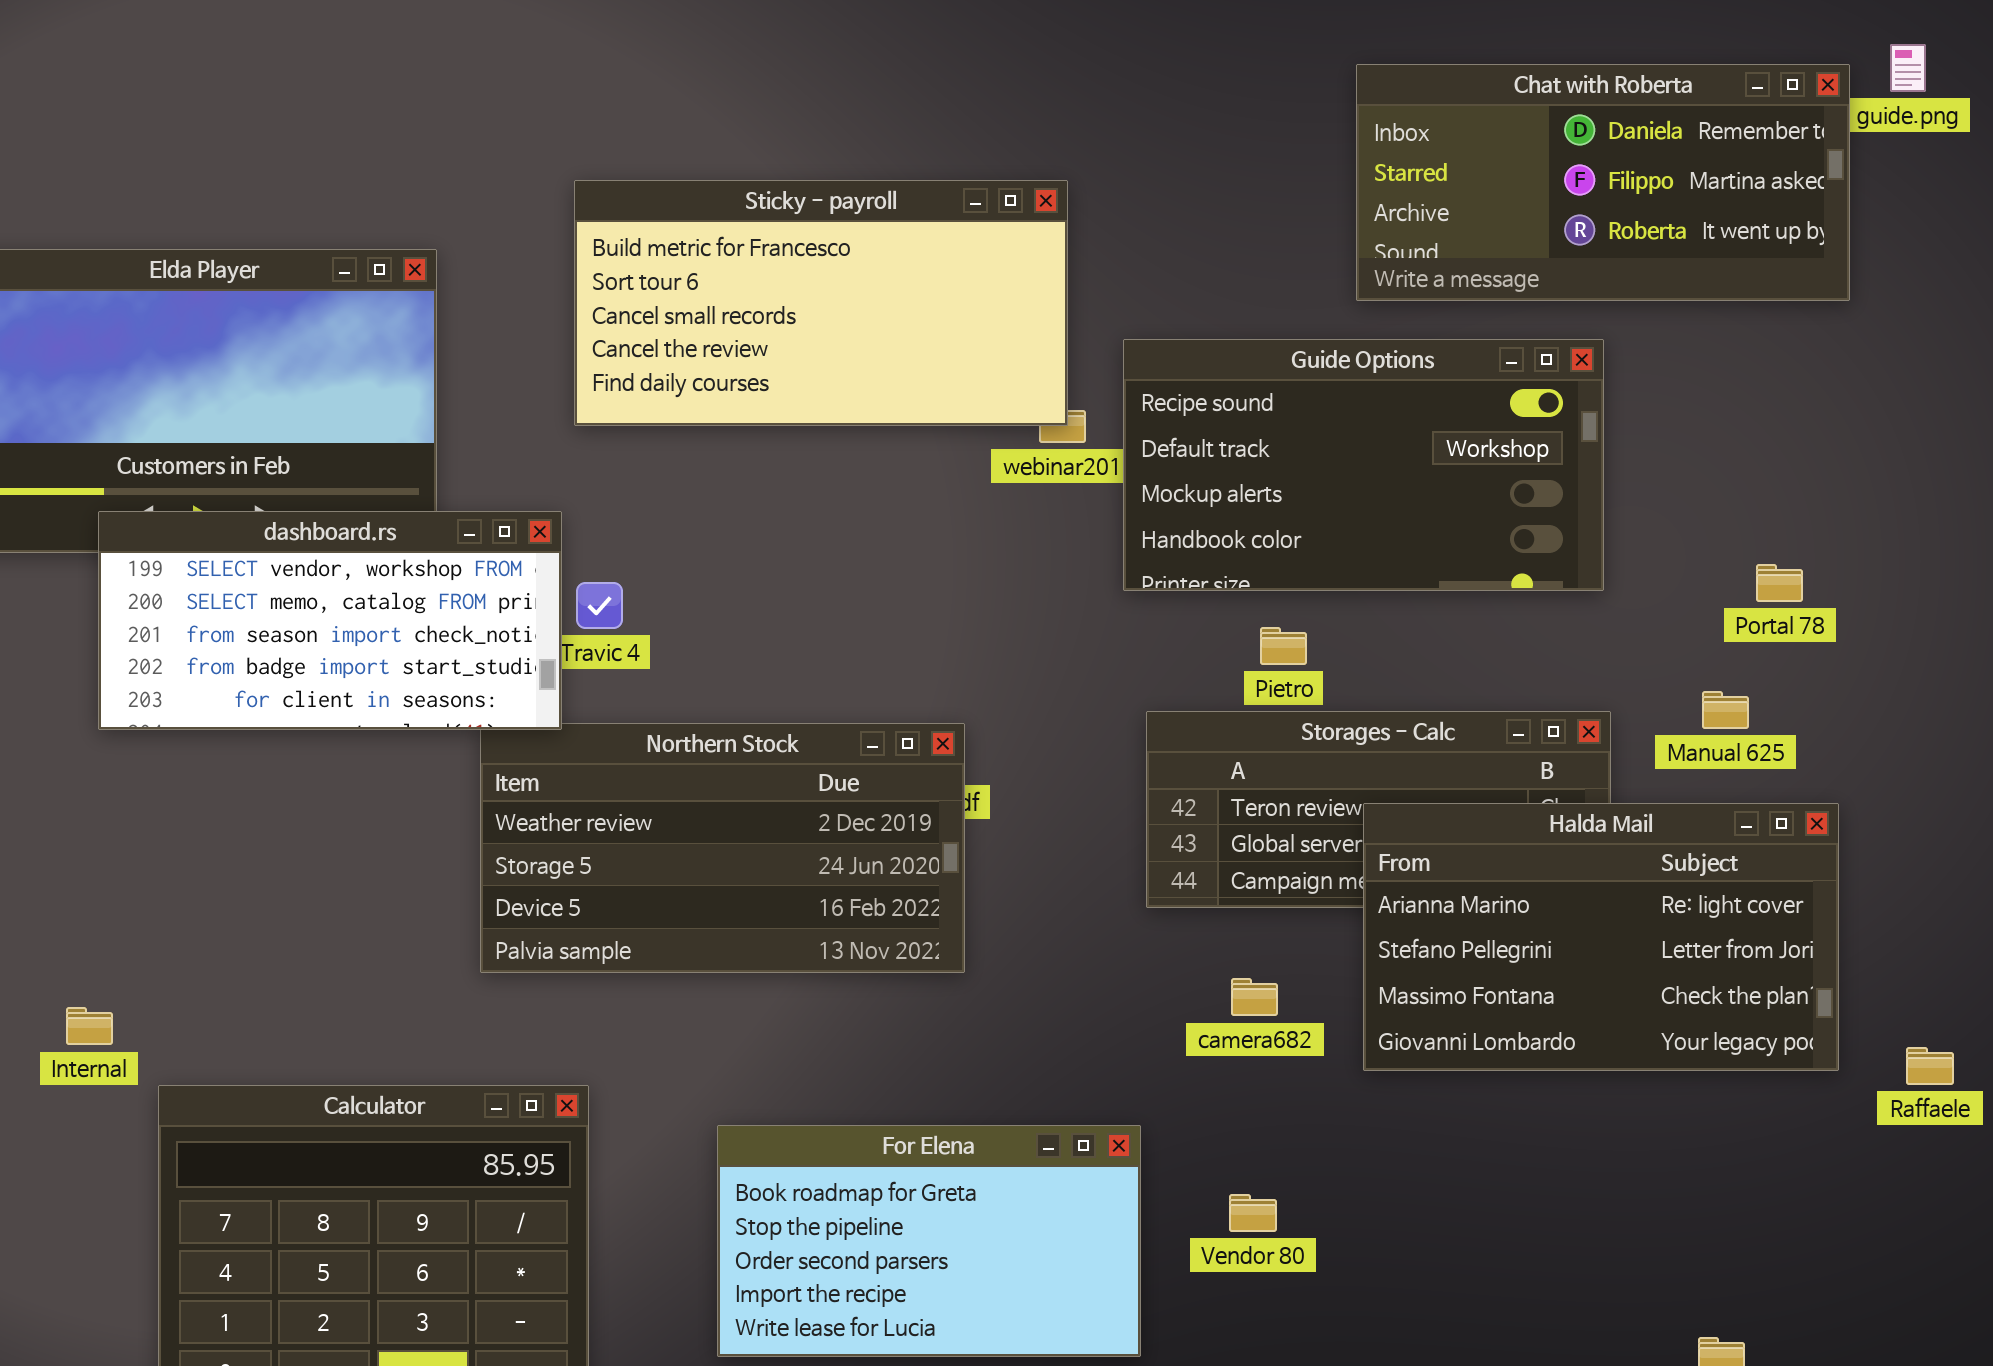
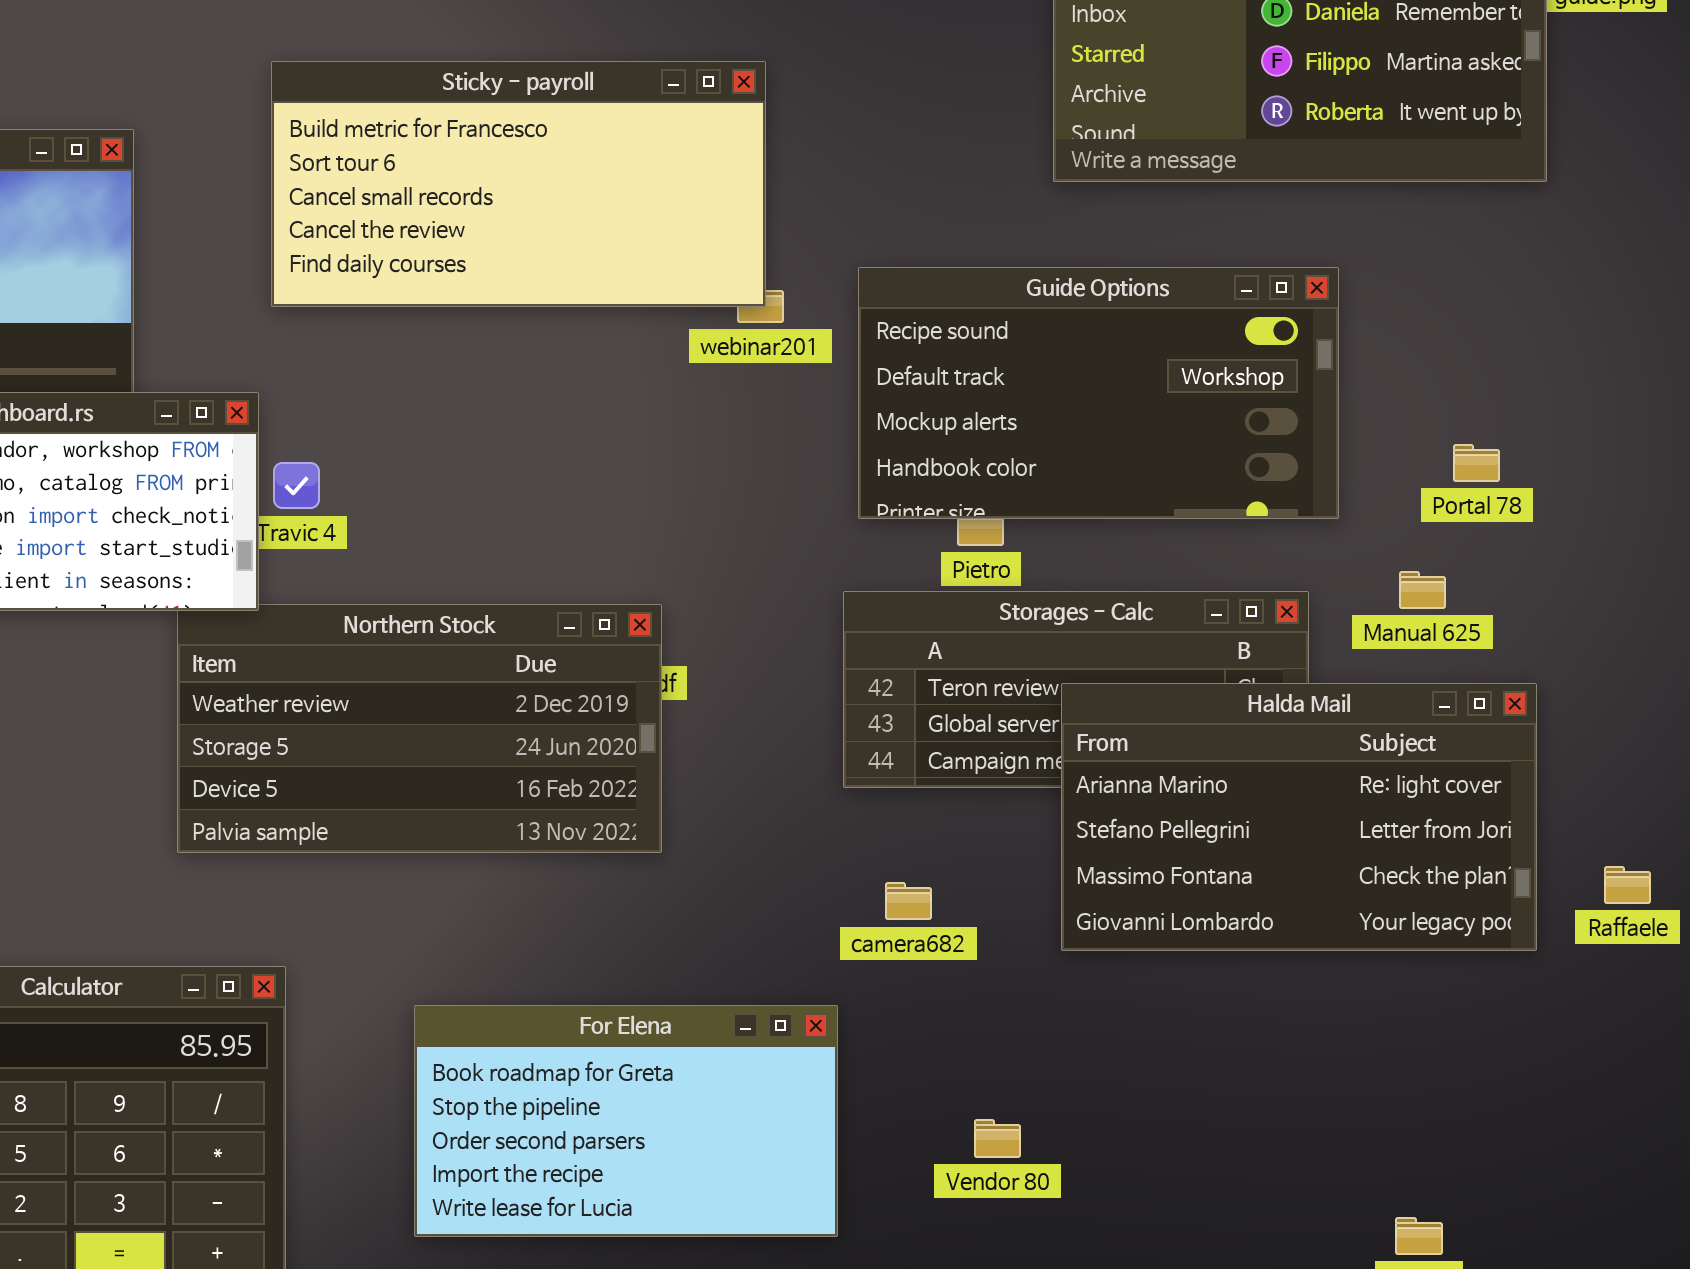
Guide Options: [1123,339,1604,591] -> [858,267,1339,519], moved
camera682: [1231,978,1278,1016] -> [885,882,932,920], moved
Raffaele: [1906,1047,1954,1085] -> [1604,866,1651,904], moved
Vendor 80: [1229,1194,1277,1232] -> [974,1119,1021,1158], moved

